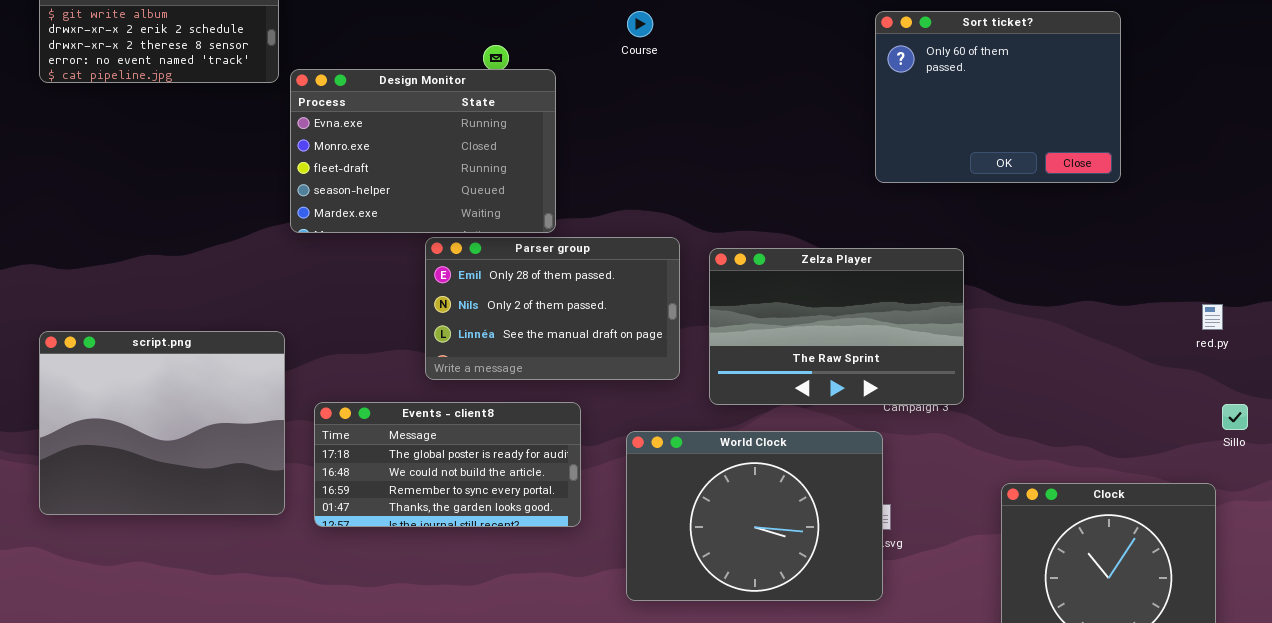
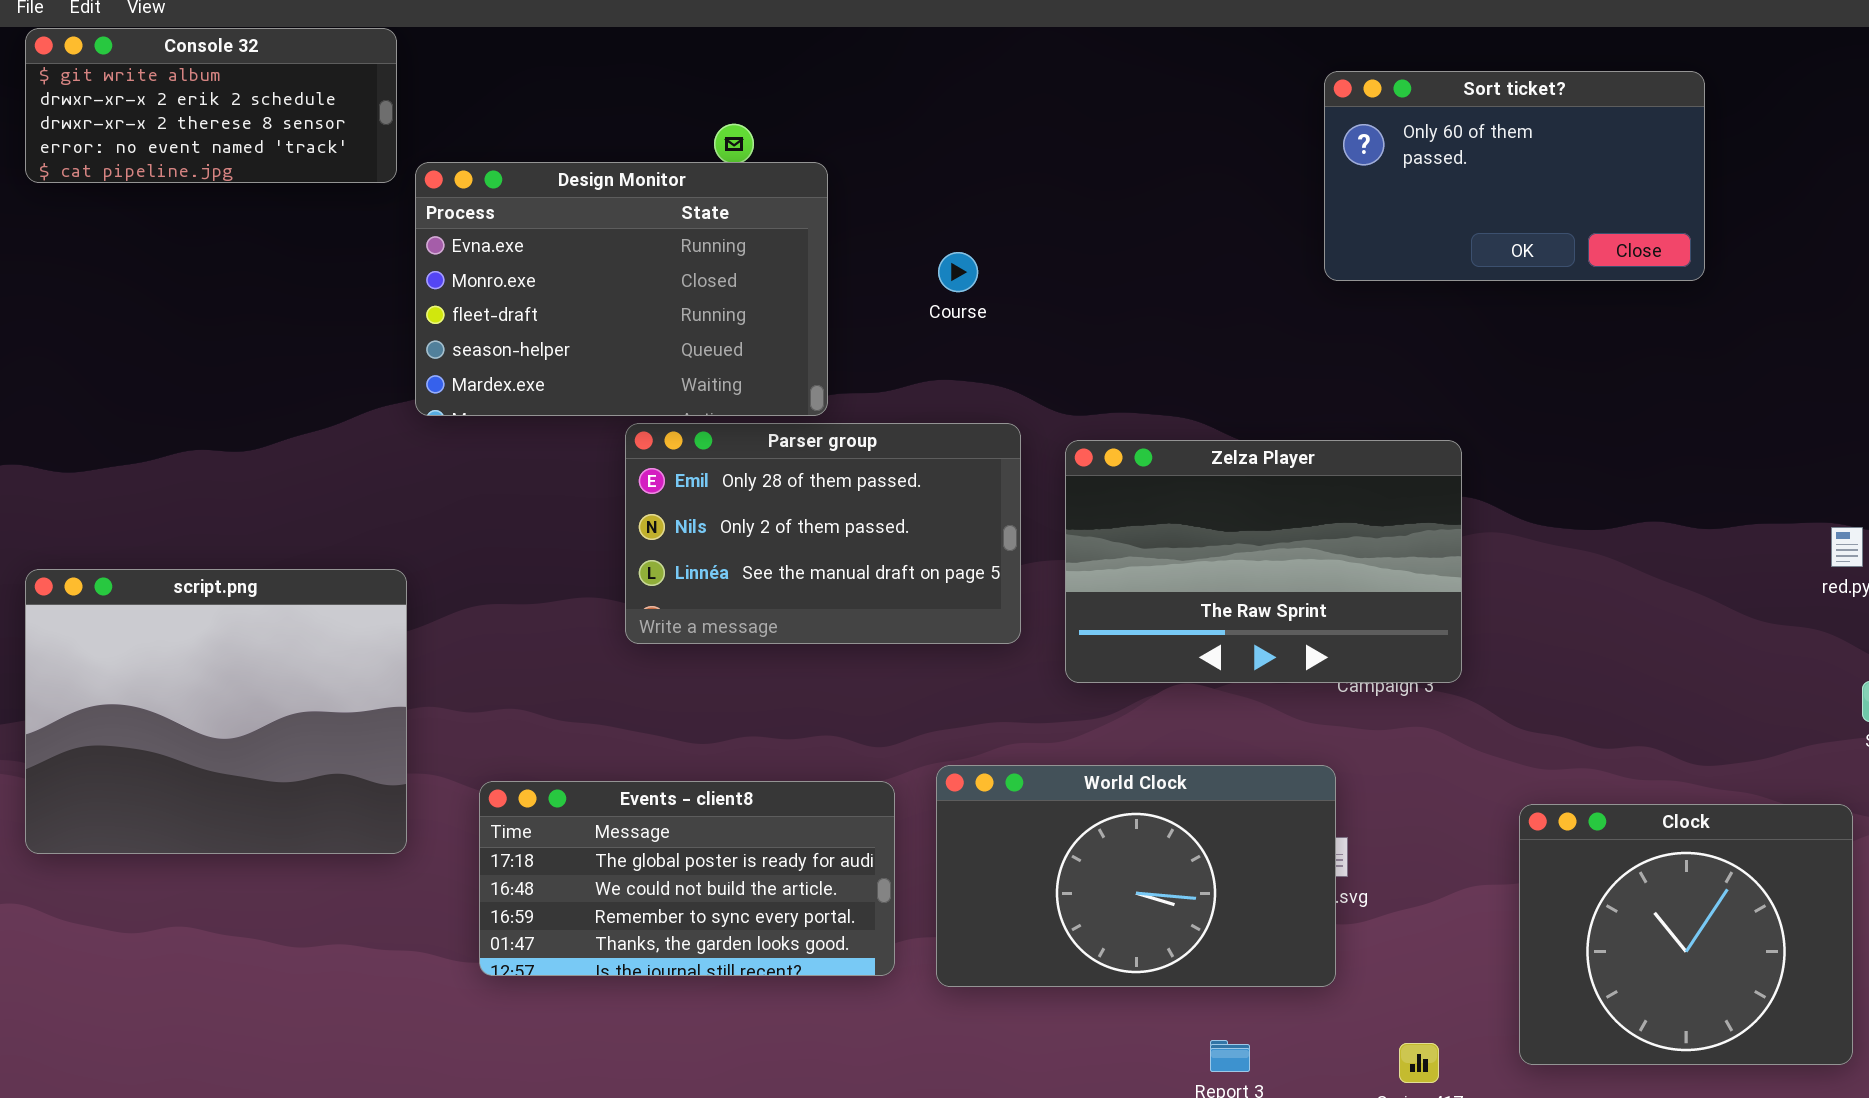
Course: [627,11,653,37] -> [938,252,978,292], moved
Sort ticket?: [875,11,1121,183] -> [1324,71,1705,281], resized
Events - client8: [314,402,581,527] -> [479,781,895,976], moved
World Clock: [626,431,883,601] -> [936,765,1336,987], resized

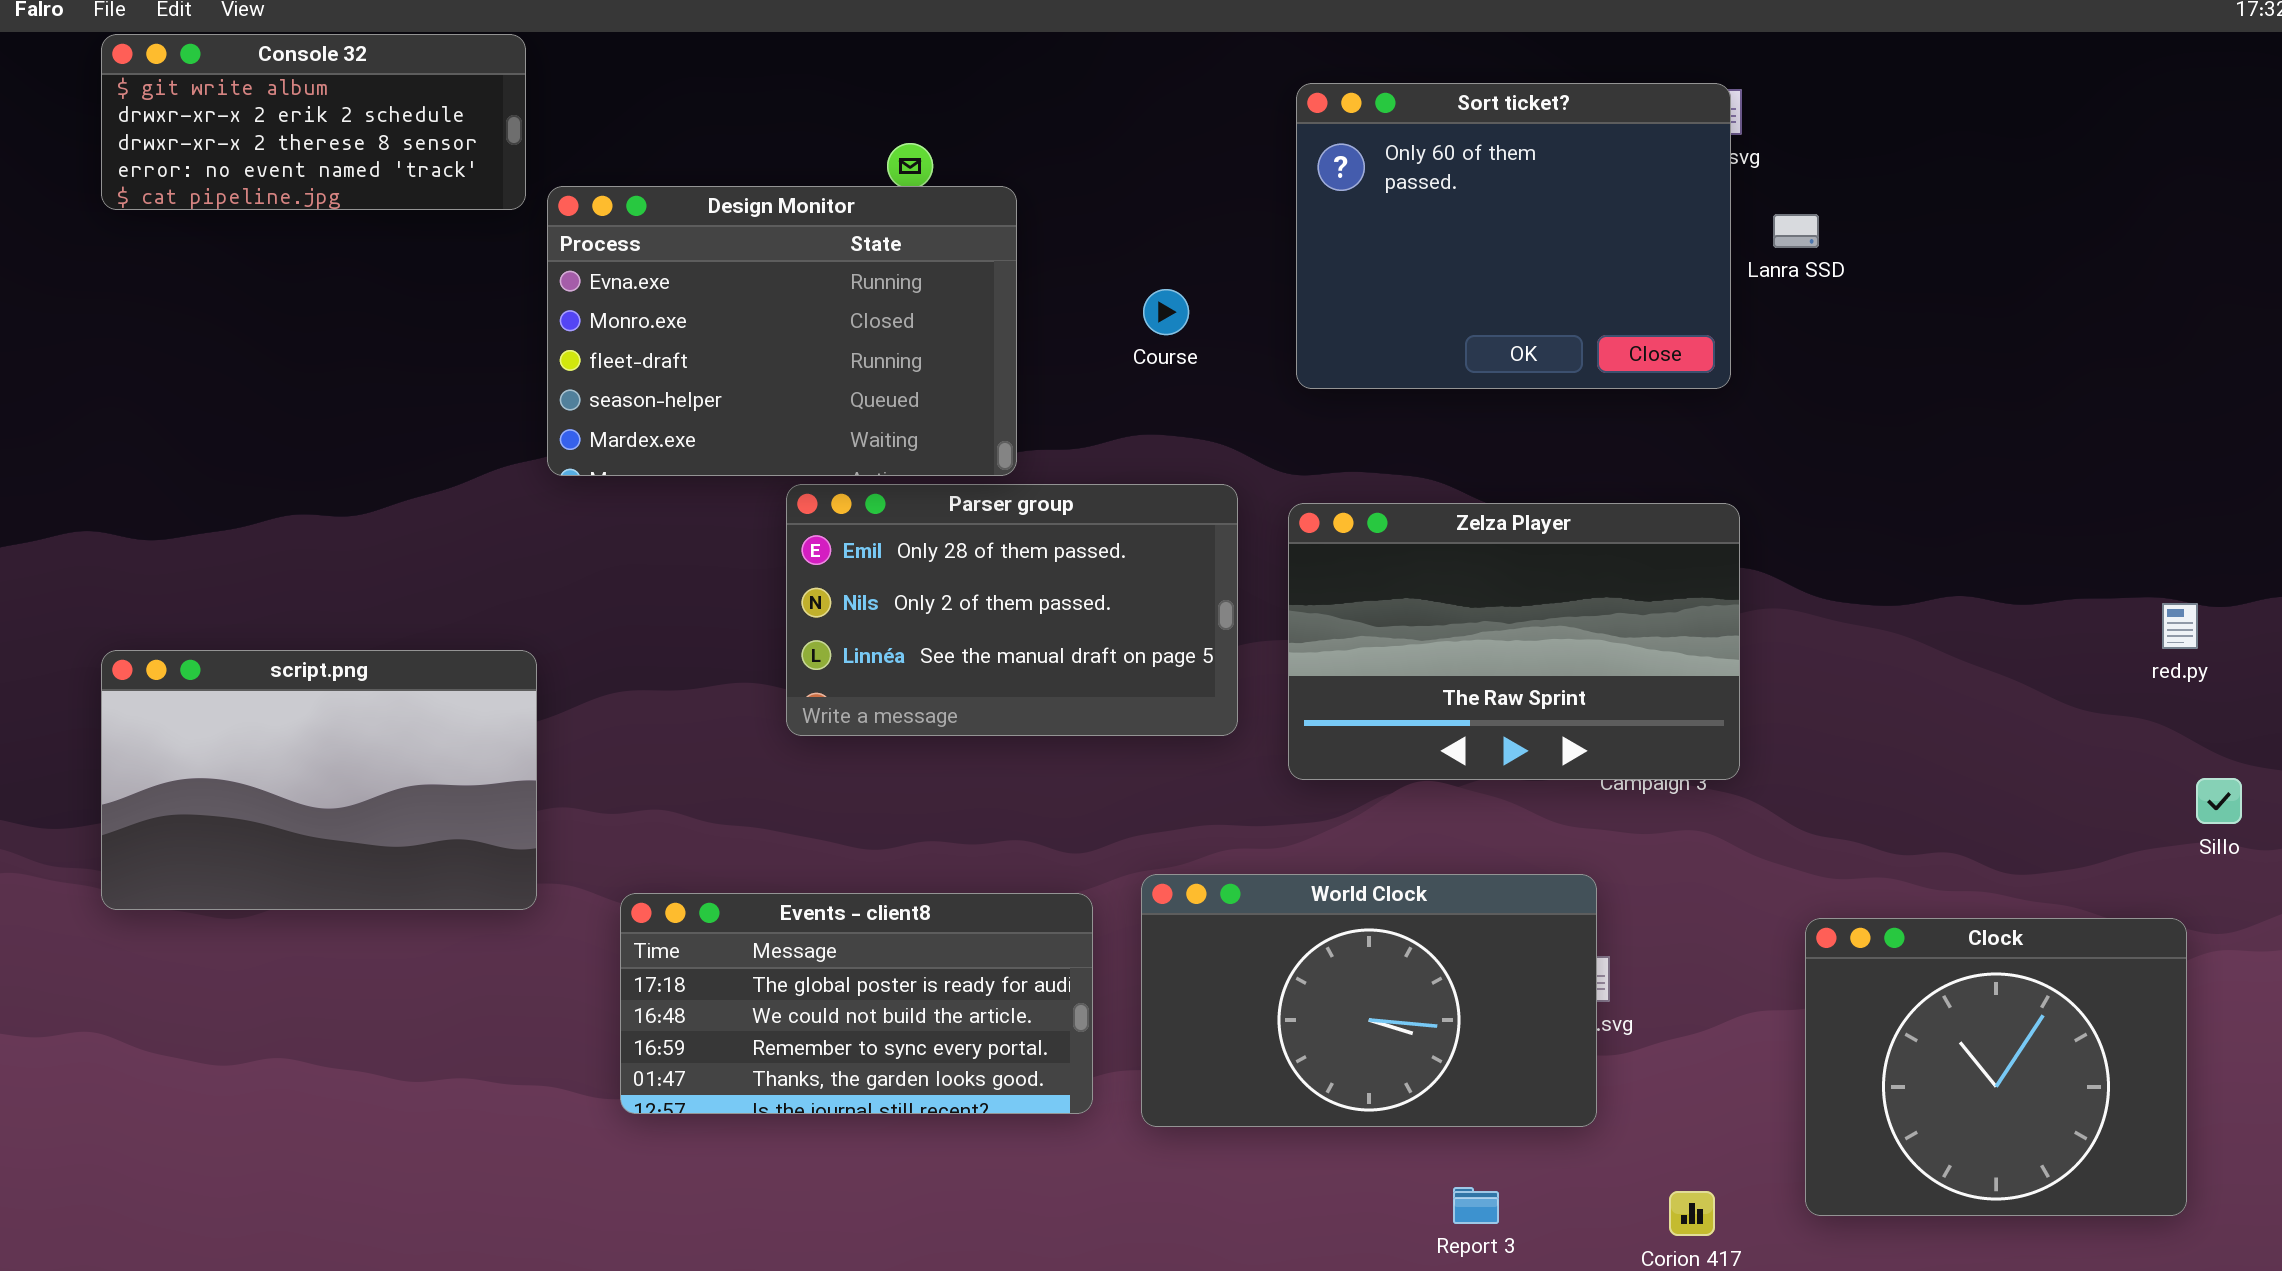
Sort ticket?: [1324,71,1705,281] -> [1296,83,1731,389], moved, resized
script.png: [25,569,407,854] -> [101,650,537,910], resized

